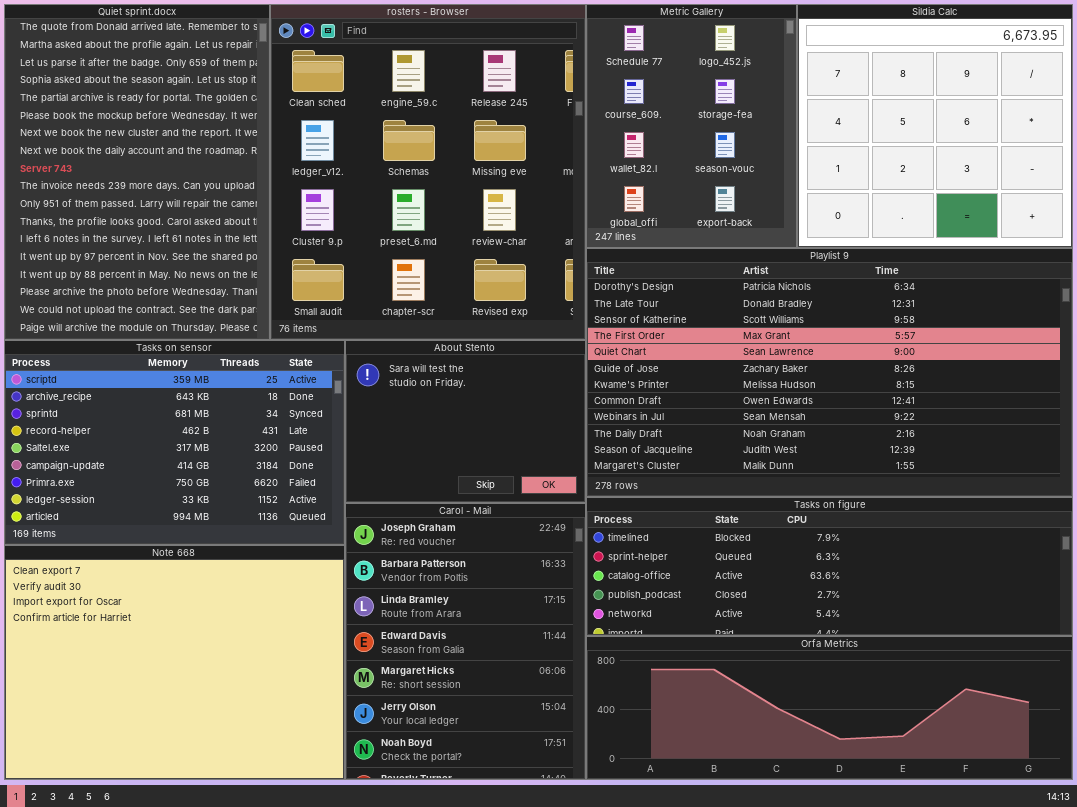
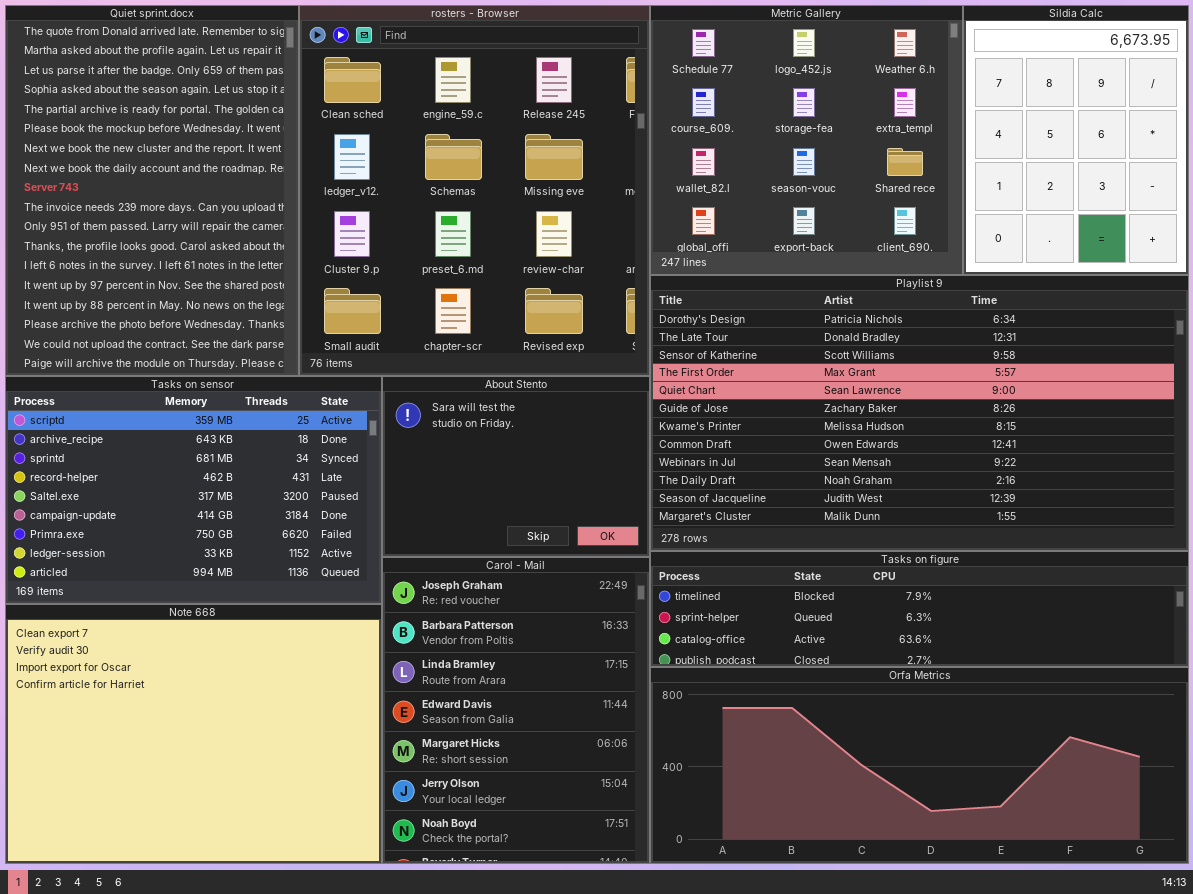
Metric Gallery: [586,4,797,248] -> [650,5,963,275], resized
Sildia Calc: [797,4,1073,248] -> [963,5,1189,275], resized
Tasks on figure: [586,497,1073,636] -> [650,551,1189,667], resized
Orfa Metrics: [586,636,1073,780] -> [650,667,1189,864], resized

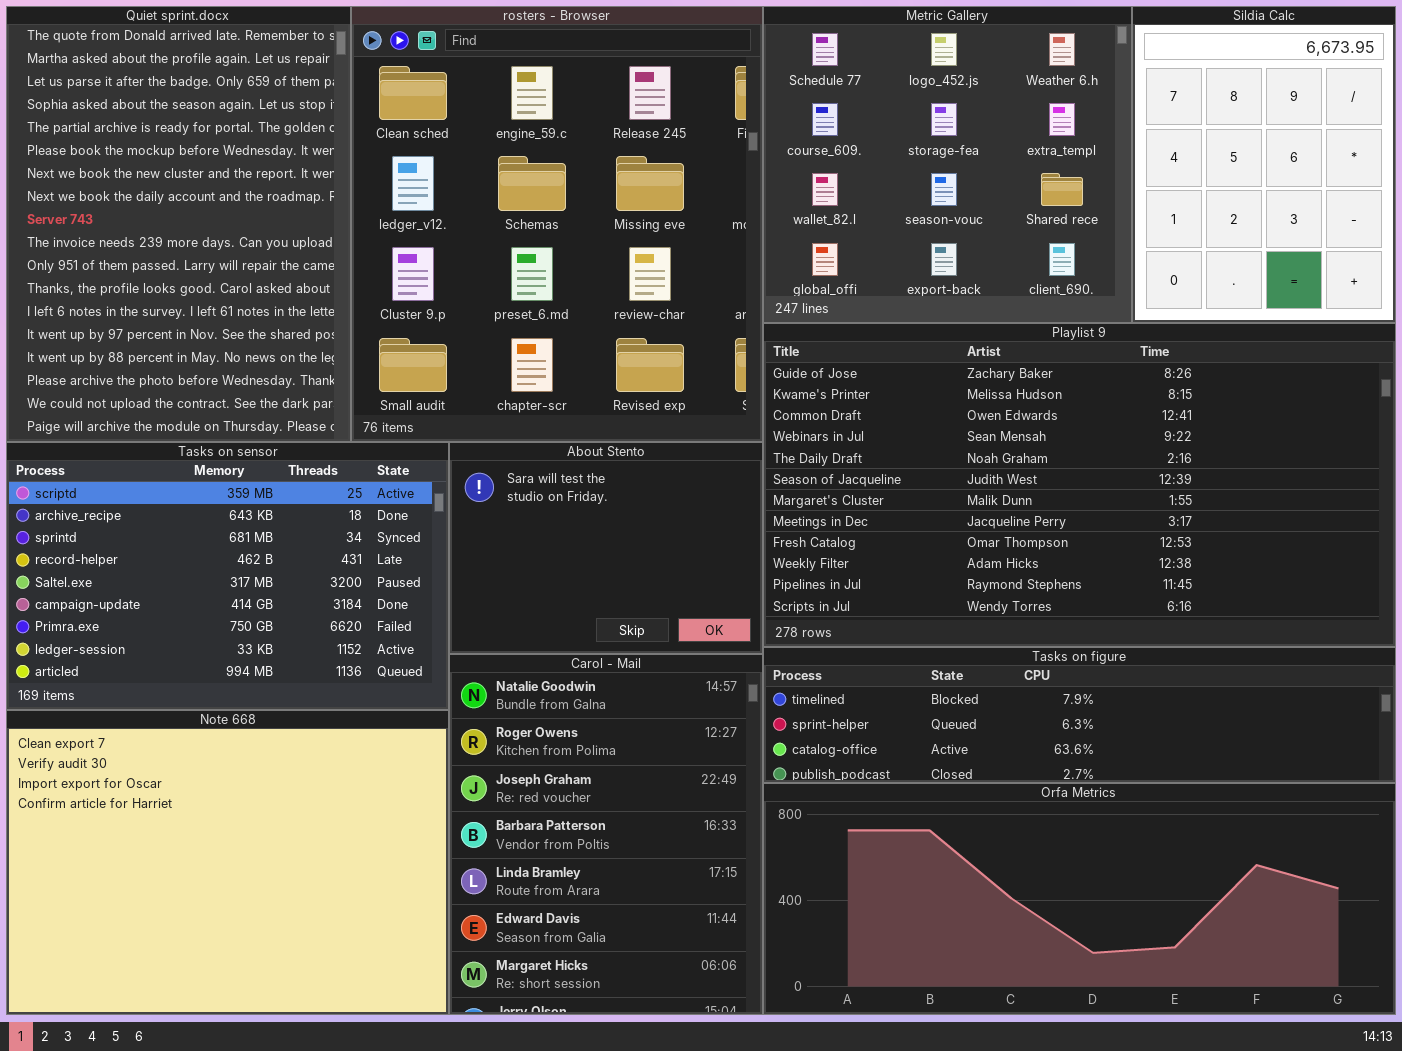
Playlist 9: [650,275,1189,551] -> [763,323,1396,647], scrolled down 5 rows
Carol - Mail: [382,557,650,864] -> [449,654,763,1015], scrolled up 2 rows

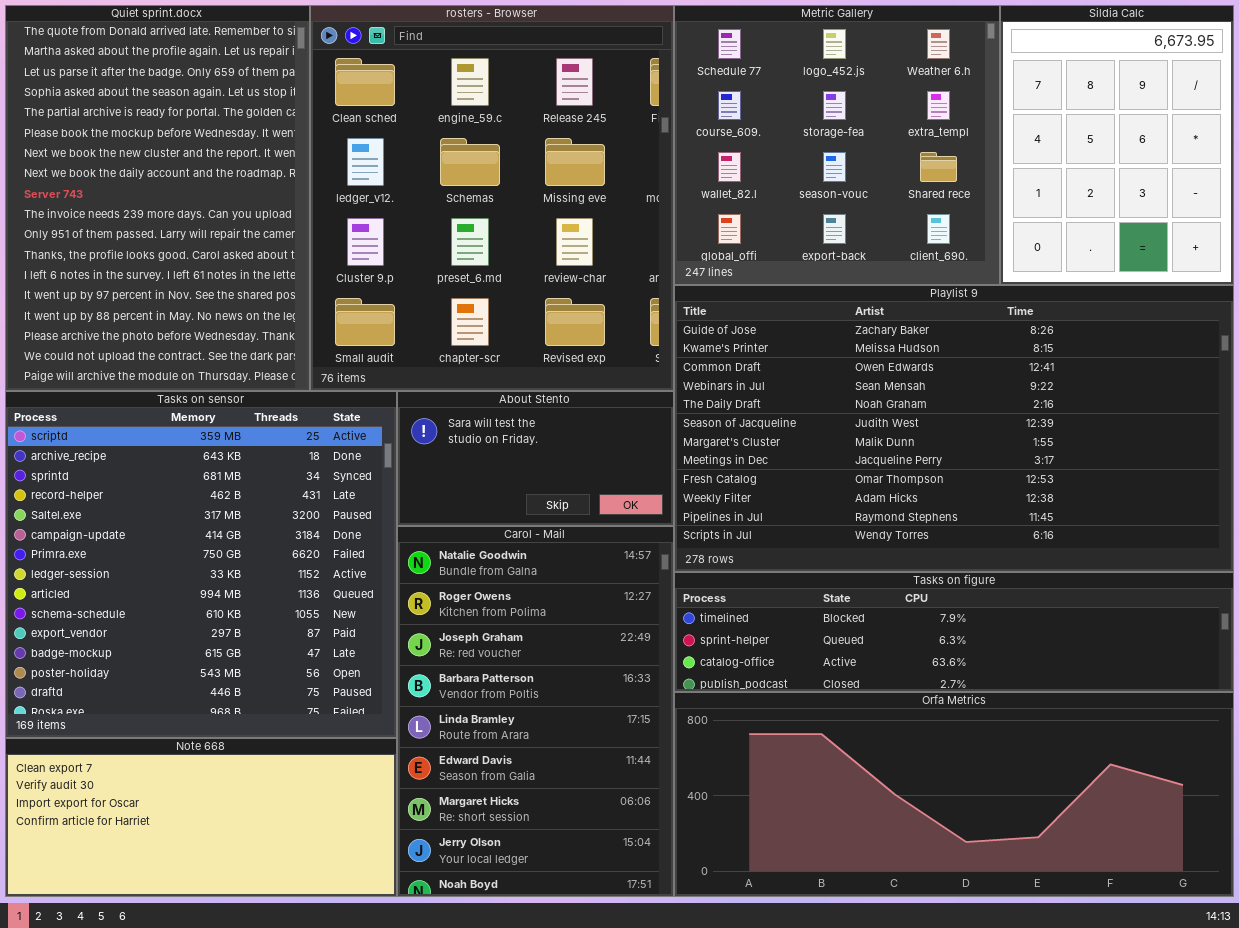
Tasks on sensor: [6,442,449,710] -> [5,391,397,738], resized
About Stento: [449,442,763,654] -> [397,391,674,526], resized
Carol - Mail: [449,654,763,1015] -> [397,526,674,897], resized
Note 668: [6,710,449,1015] -> [5,738,397,897], resized

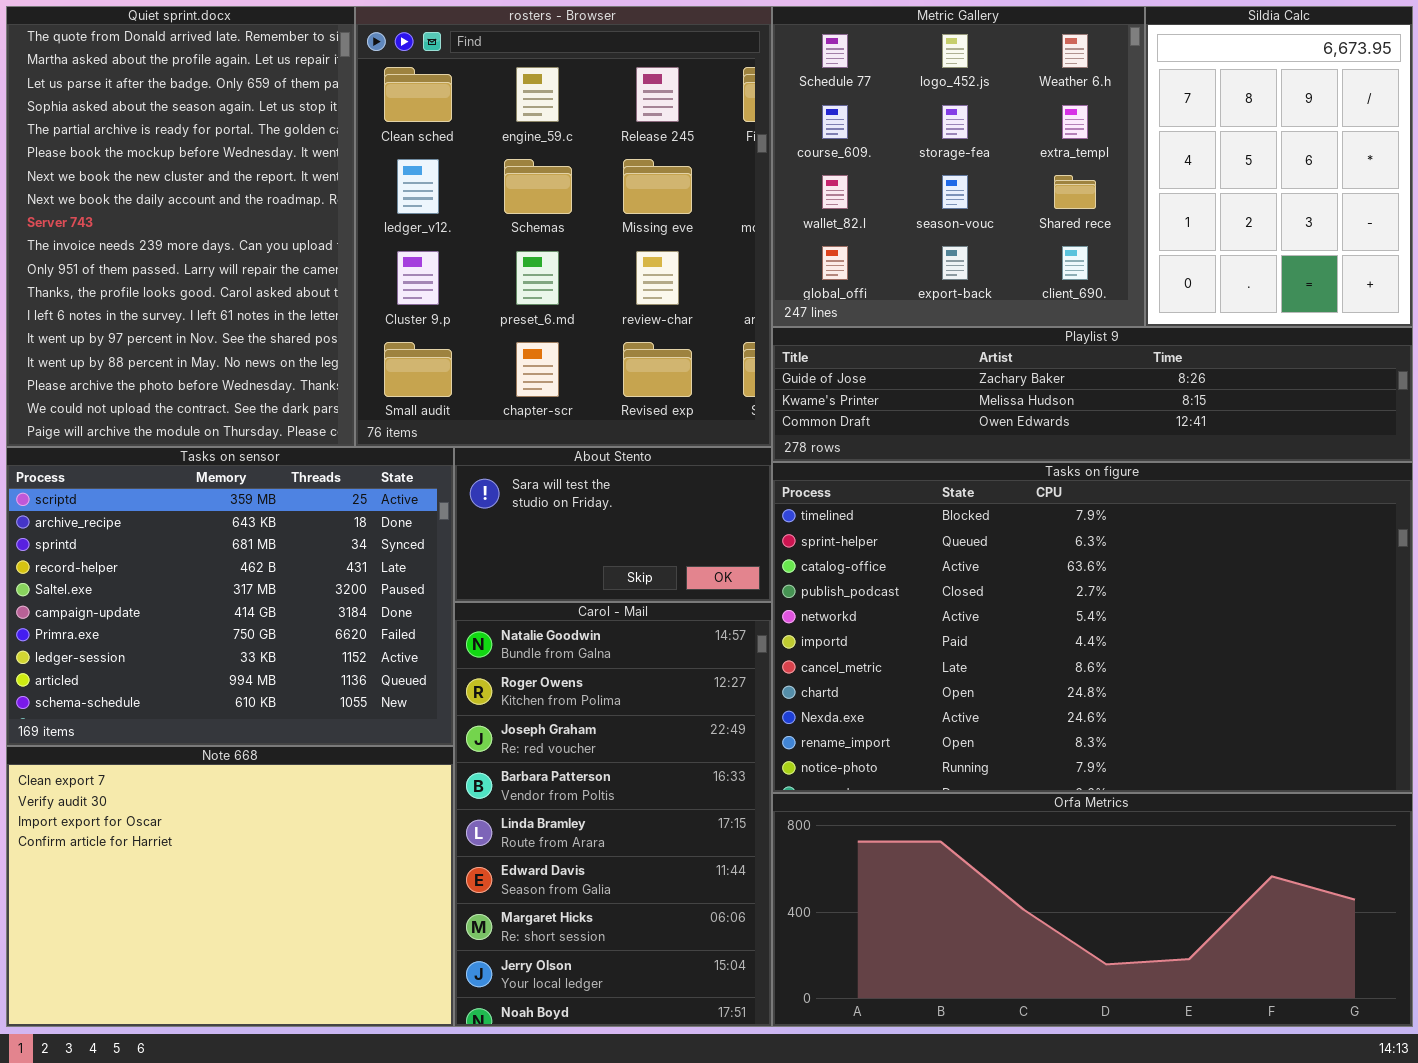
Playlist 9: [674,285,1234,572] -> [772,327,1413,462], resized
Tasks on sensor: [5,391,397,738] -> [6,447,454,746], resized
Tasks on figure: [674,572,1234,692] -> [772,462,1413,793], resized
Note 668: [5,738,397,897] -> [6,746,454,1027], resized

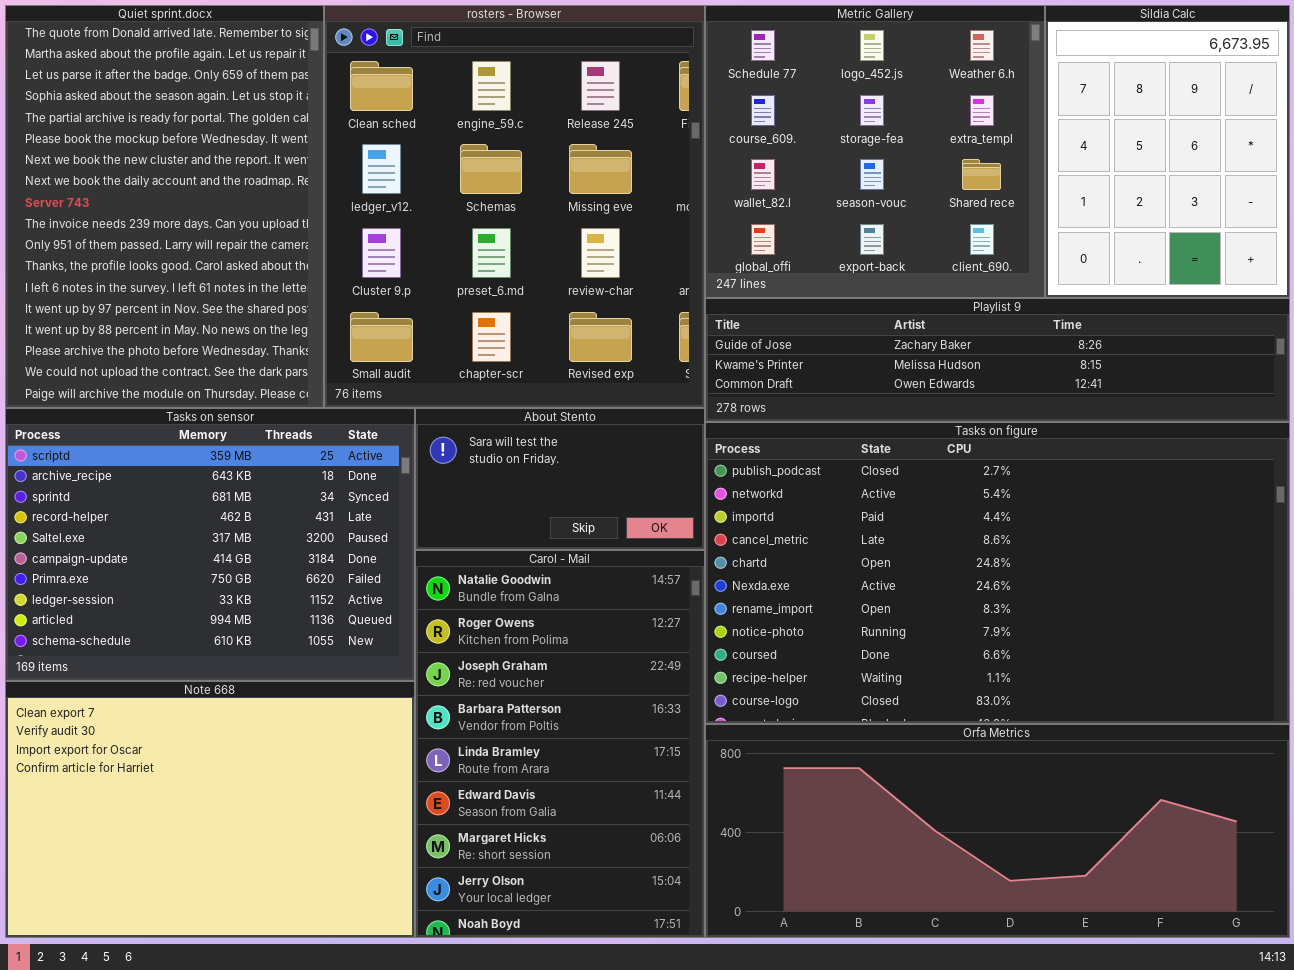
Tasks on figure: [772,462,1413,793] -> [705,422,1290,724], scrolled down 3 rows

